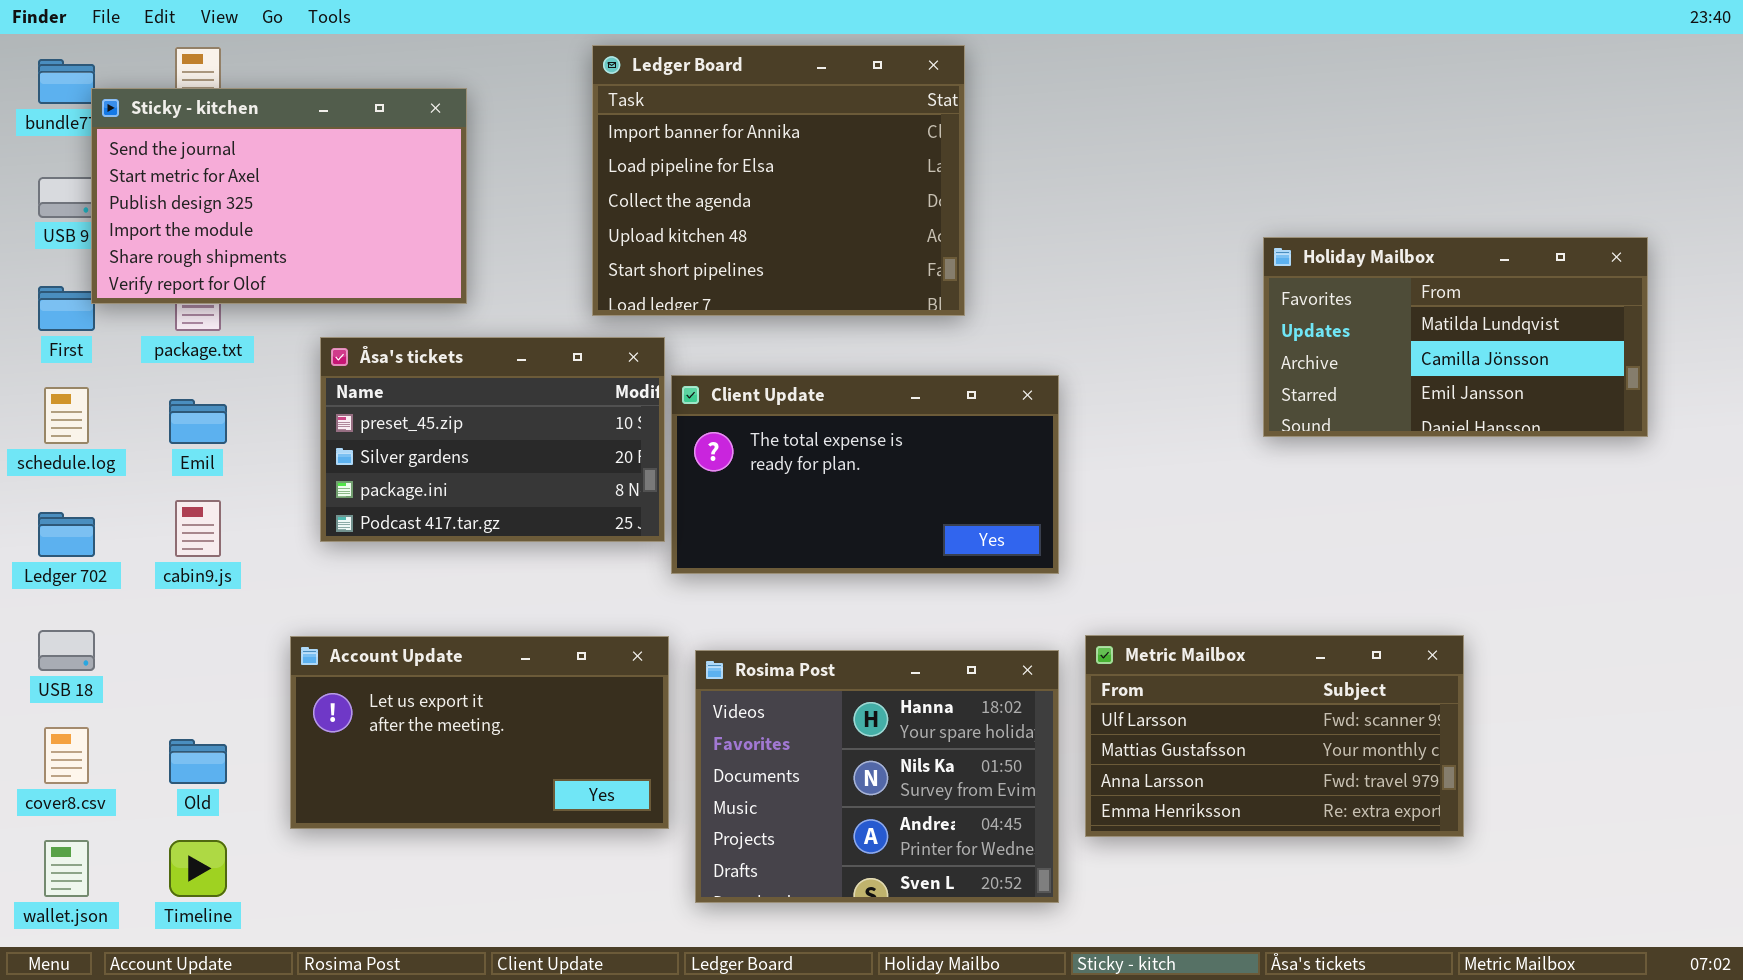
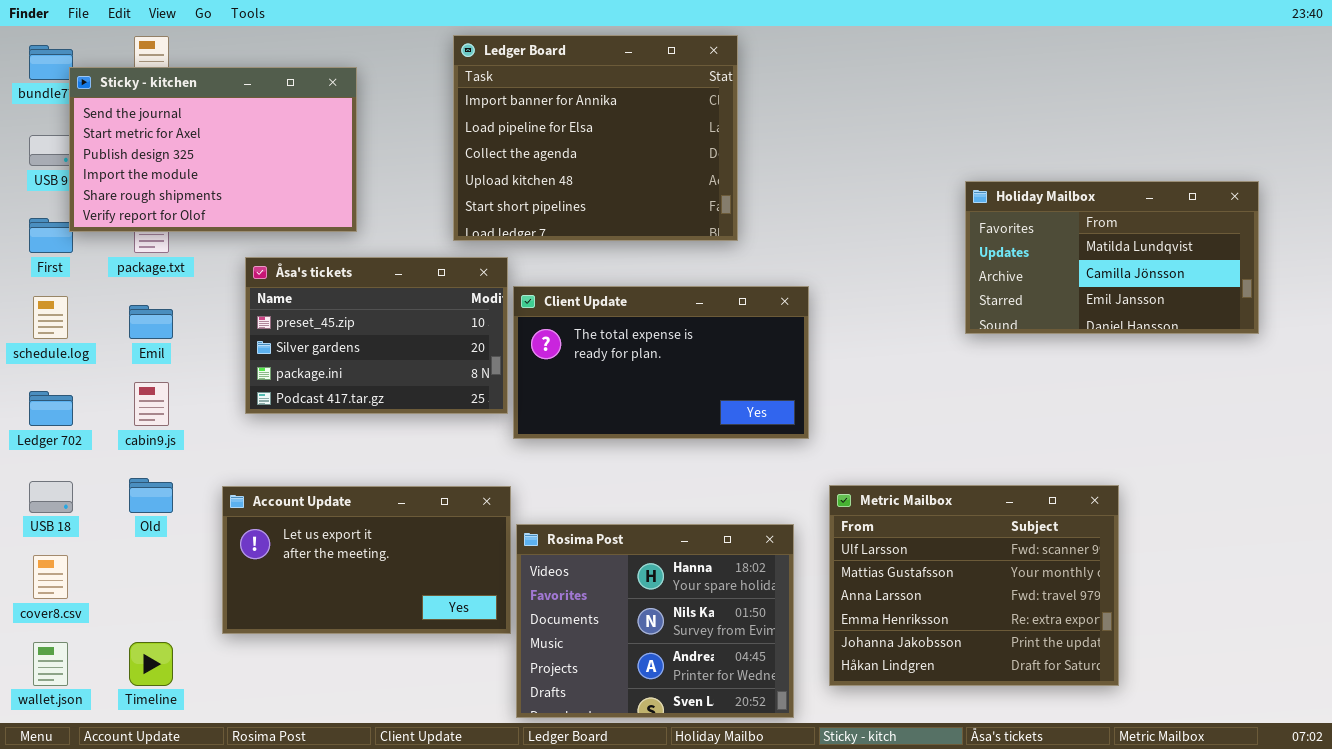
Metric Mailbox: [1085,635,1464,837] -> [829,485,1119,686], resized
Rosima Post: [695,650,1059,903] -> [516,524,794,718], moved
Old: [169,739,227,784] -> [129,478,173,513], moved

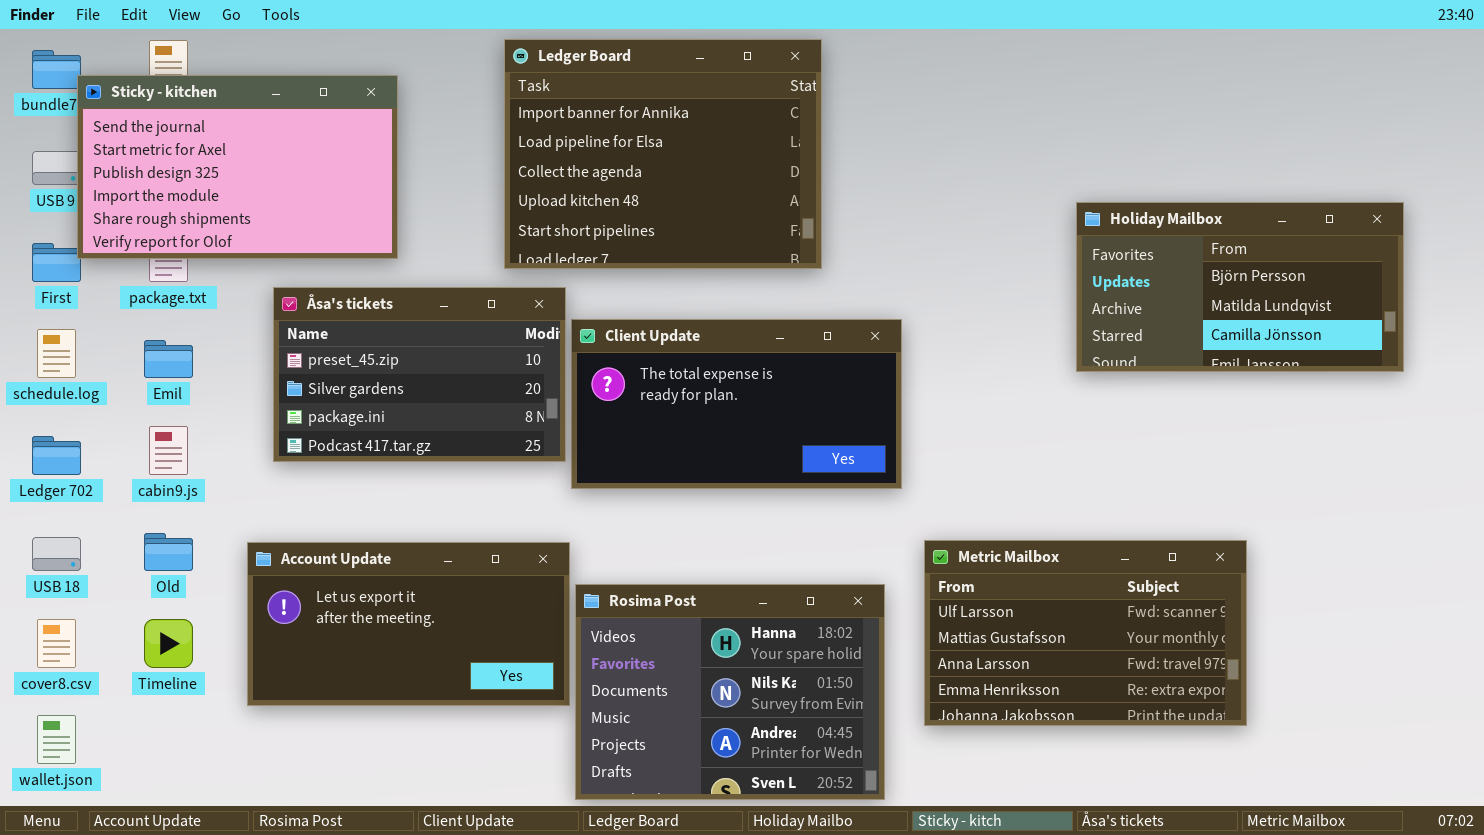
Holiday Mailbox: [965,181,1259,334] -> [1076,202,1404,372], scrolled up 1 row
Metric Mailbox: [829,485,1119,686] -> [924,540,1247,726], resized
Timeline: [129,642,173,686] -> [144,619,193,668], moved

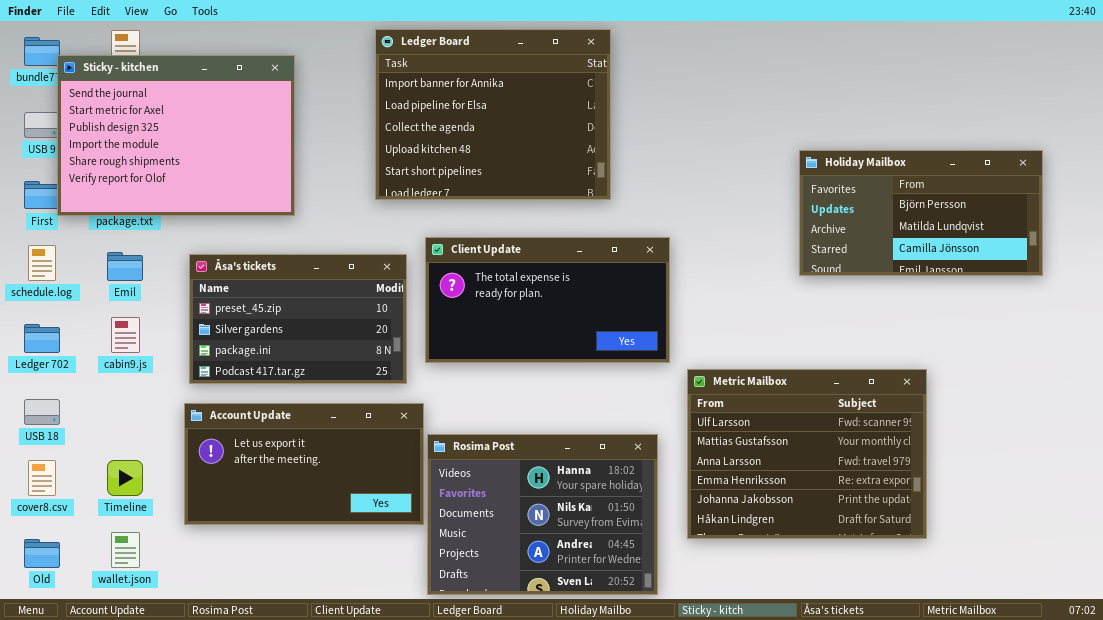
Sticky - kitchen: [77,75,398,259] -> [57,55,295,216], resized
Åsa's tickets: [273,287,566,462] -> [189,254,407,384], moved
Old: [144,533,193,571] -> [24,539,60,568], moved
Metric Mailbox: [924,540,1247,726] -> [687,369,927,539], resized
wallet.json: [37,715,76,764] -> [111,532,140,568], moved

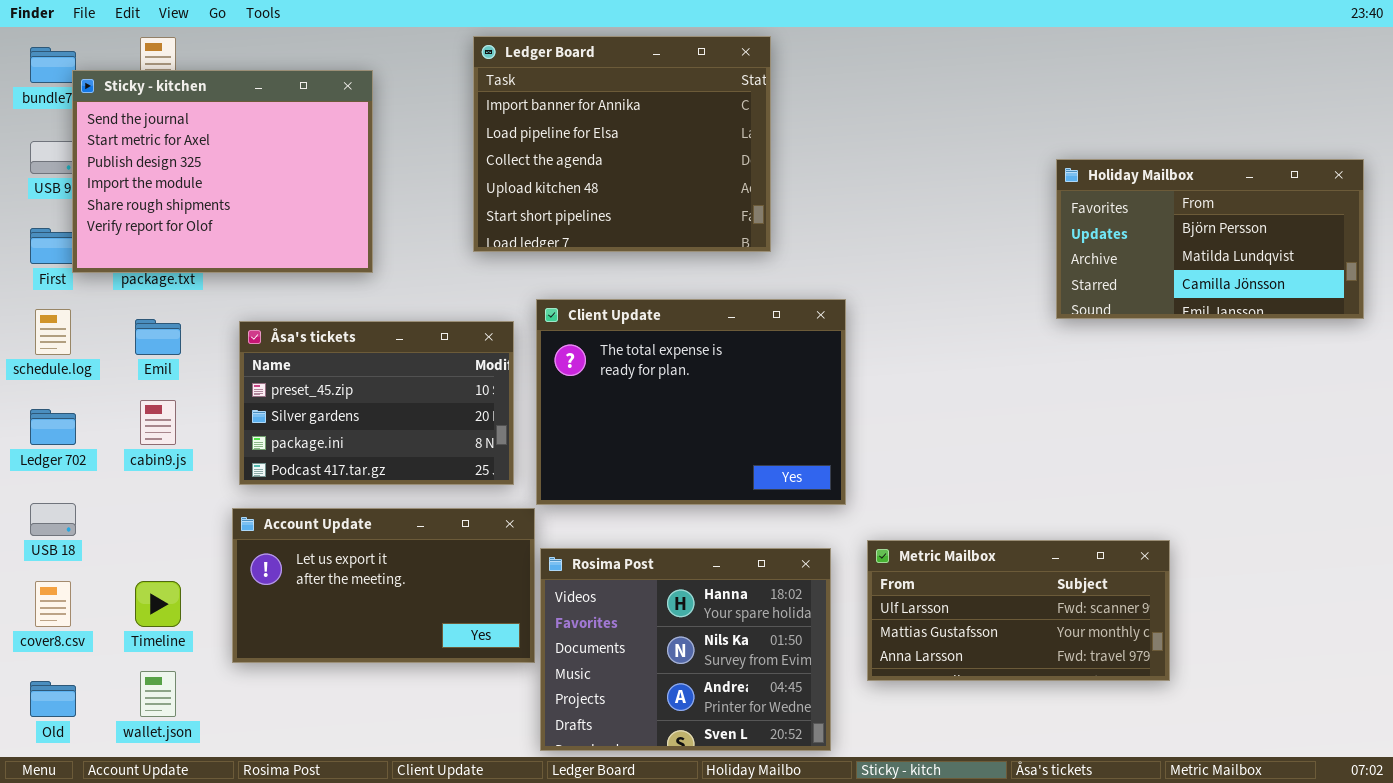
Holiday Mailbox: [799,150,1043,276] -> [1056,159,1364,319], moved
Client Update: [425,237,670,363] -> [536,299,846,505], resized
Metric Mailbox: [687,369,927,539] -> [867,540,1170,681], resized

